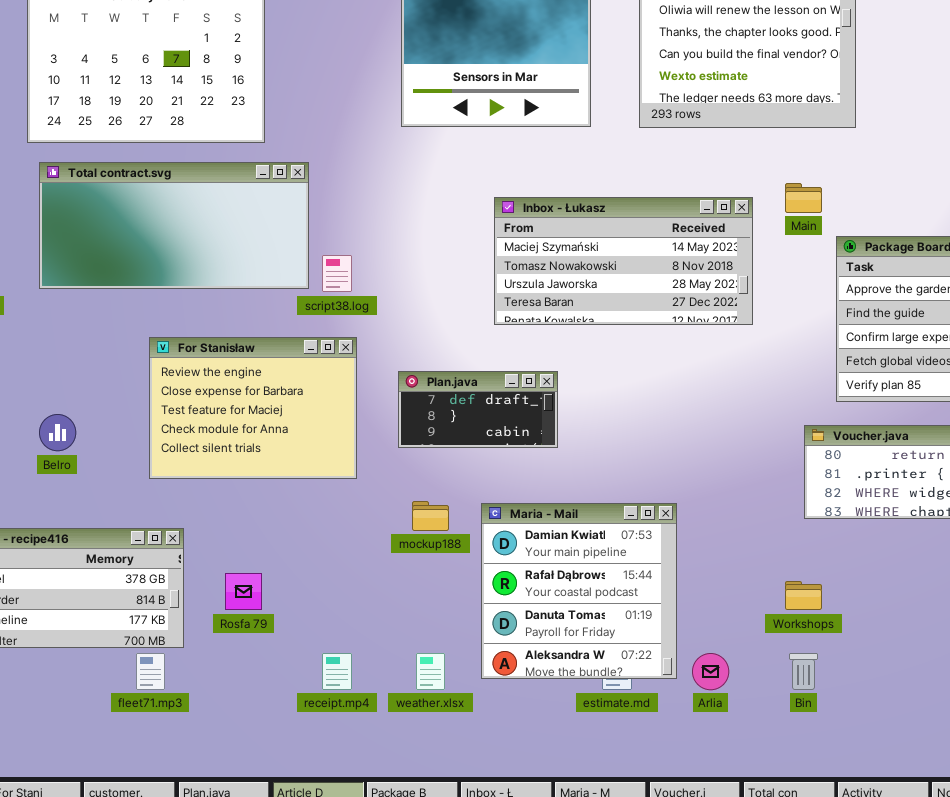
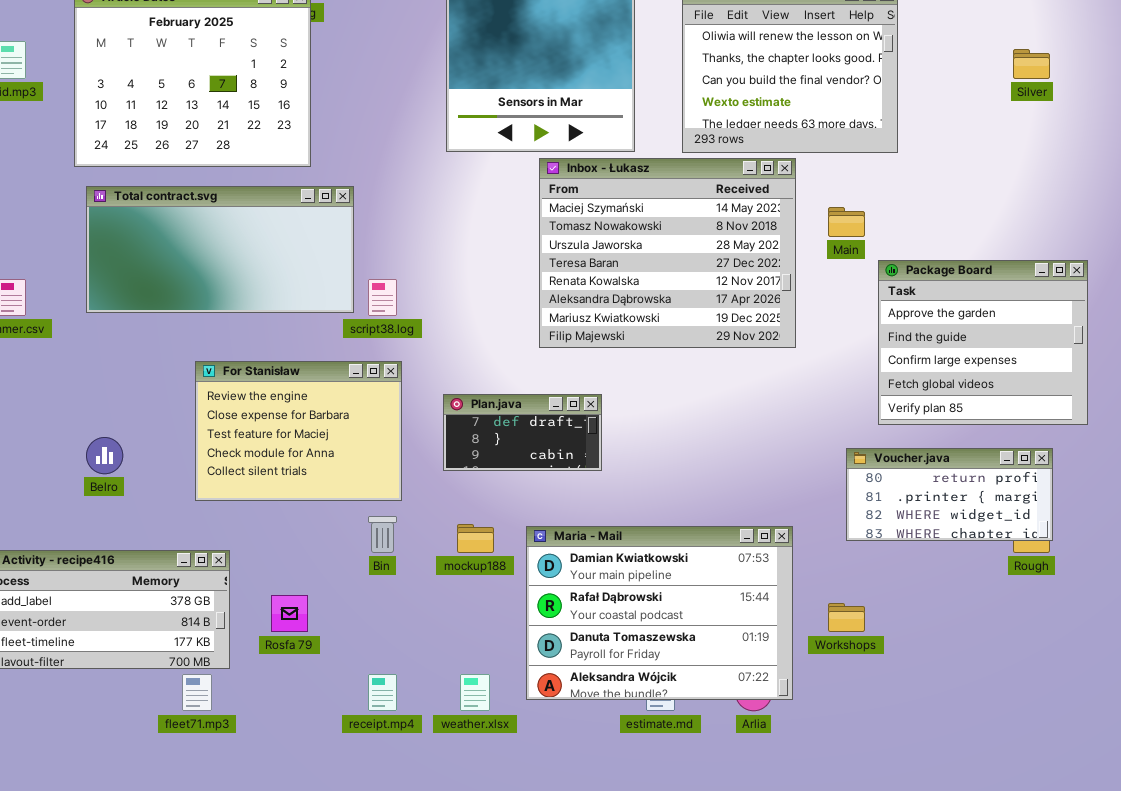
Inbox - Łukasz: [494,197,753,325] -> [539,158,796,348], resized
Maria - Mail: [481,503,677,679] -> [526,526,793,700], resized
Bin: [789,653,818,690] -> [368,516,397,553], moved

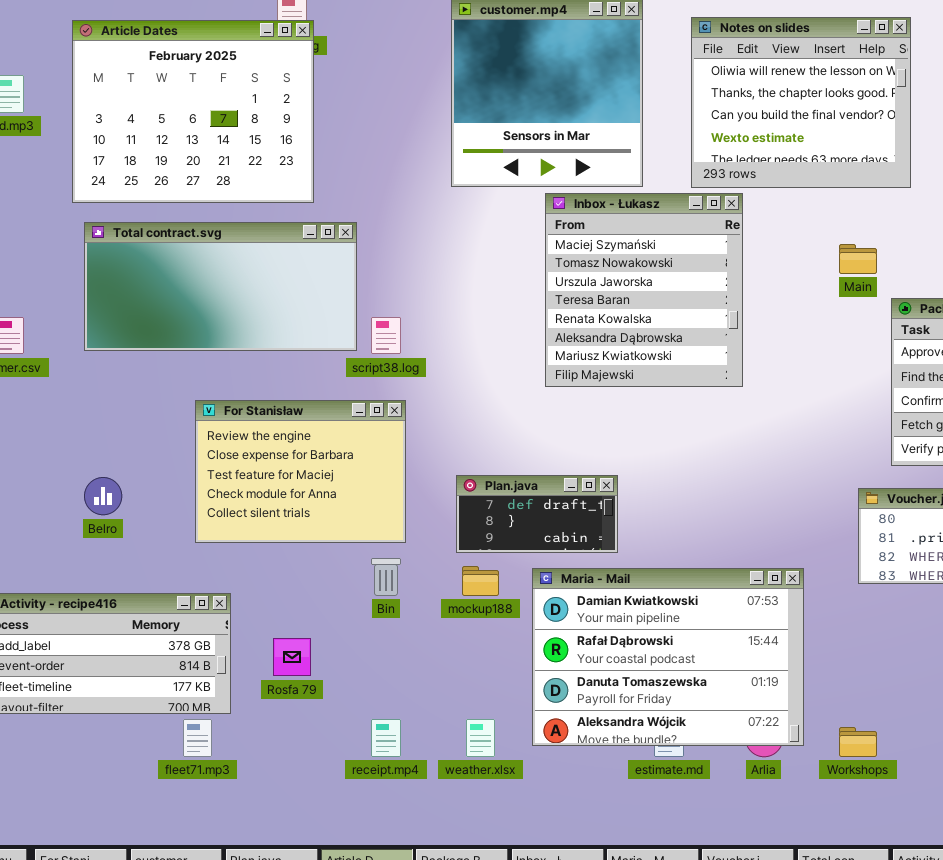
Inbox - Łukasz: [539,158,796,348] -> [545,193,743,387], resized
Plan.java: [443,394,602,471] -> [456,475,618,553], moved
Workshops: [828,603,865,632] -> [839,727,877,757], moved

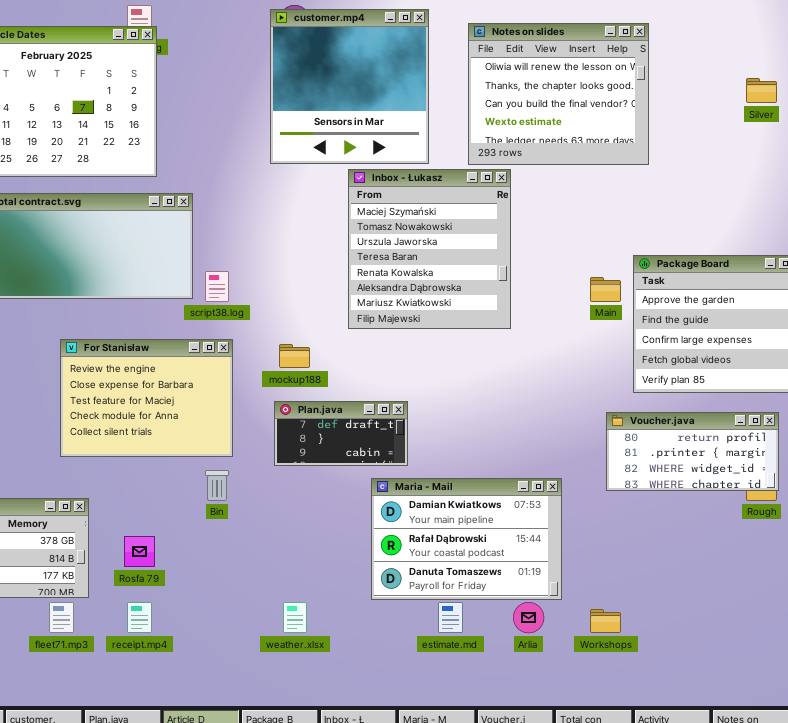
Main: [839,244,877,274] -> [590,277,621,302], moved
mockup188: [462,566,499,596] -> [279,344,310,368], moved
Maria - Mail: [532,568,804,746] -> [371,478,562,600], resized
receipt.mp4: [371,719,401,757] -> [127,602,152,633], moved

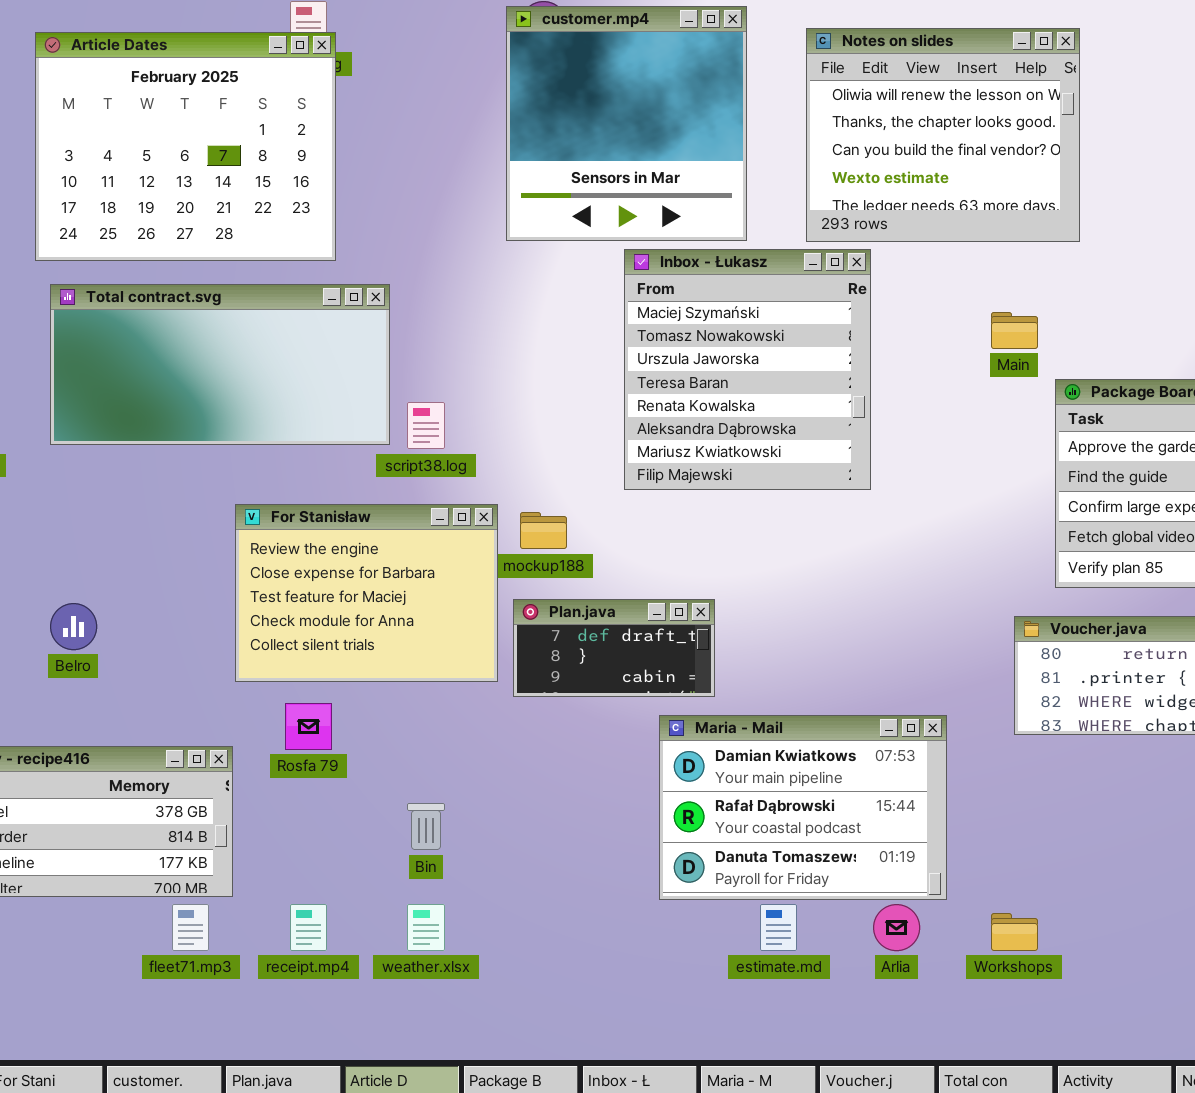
Main: [590,277,621,302] -> [991,312,1038,349], moved
For Stanisław: [60,339,233,457] -> [235,504,498,682], moved
Bin: [205,470,229,501] -> [407,803,445,850], moved
Rosfa 79: [124,536,155,567] -> [285,703,332,750], moved
weather.xlsx: [283,602,307,633] -> [407,904,445,951], moved

